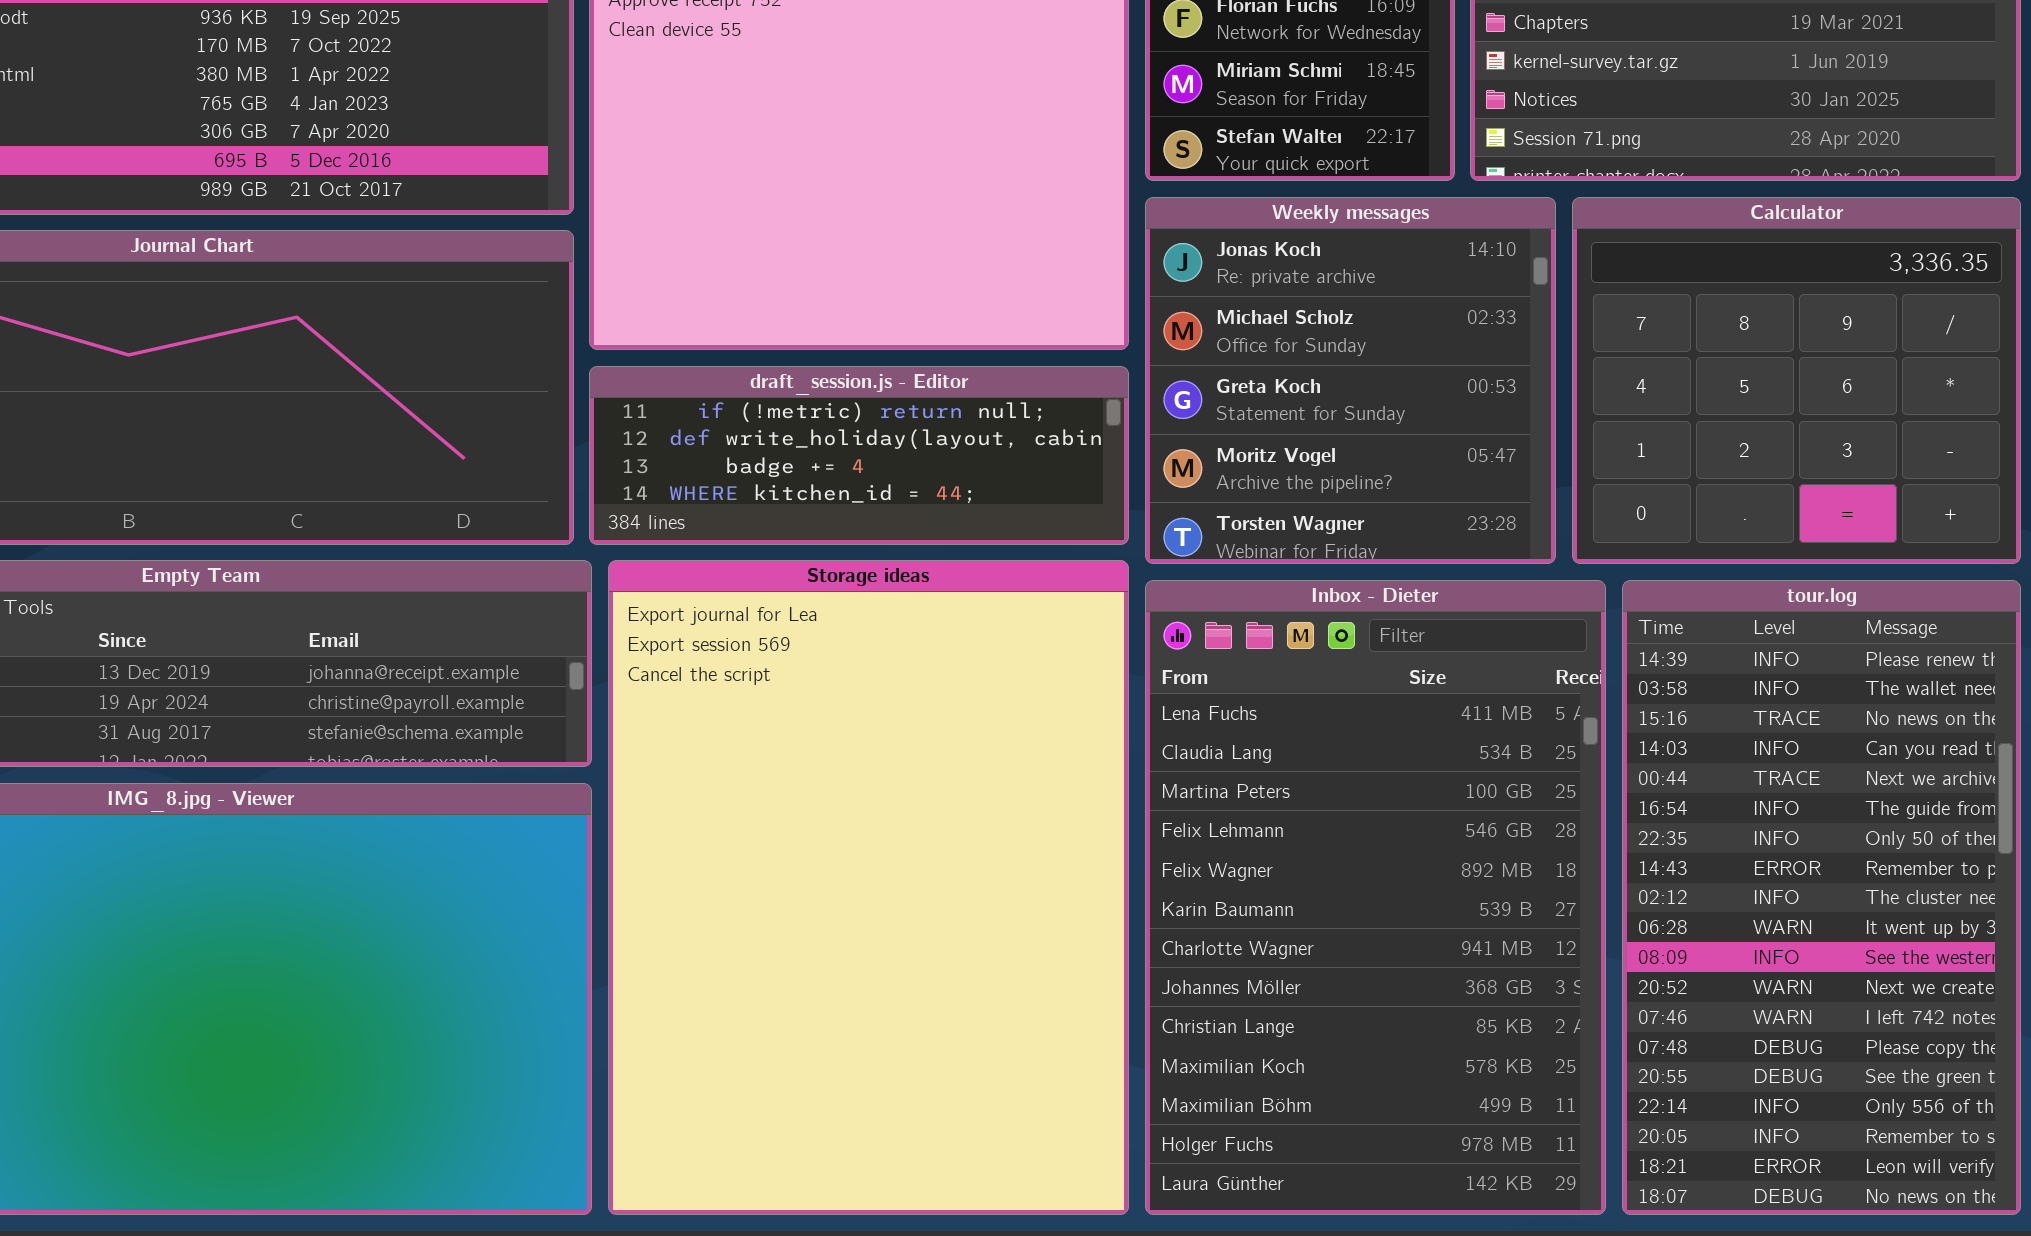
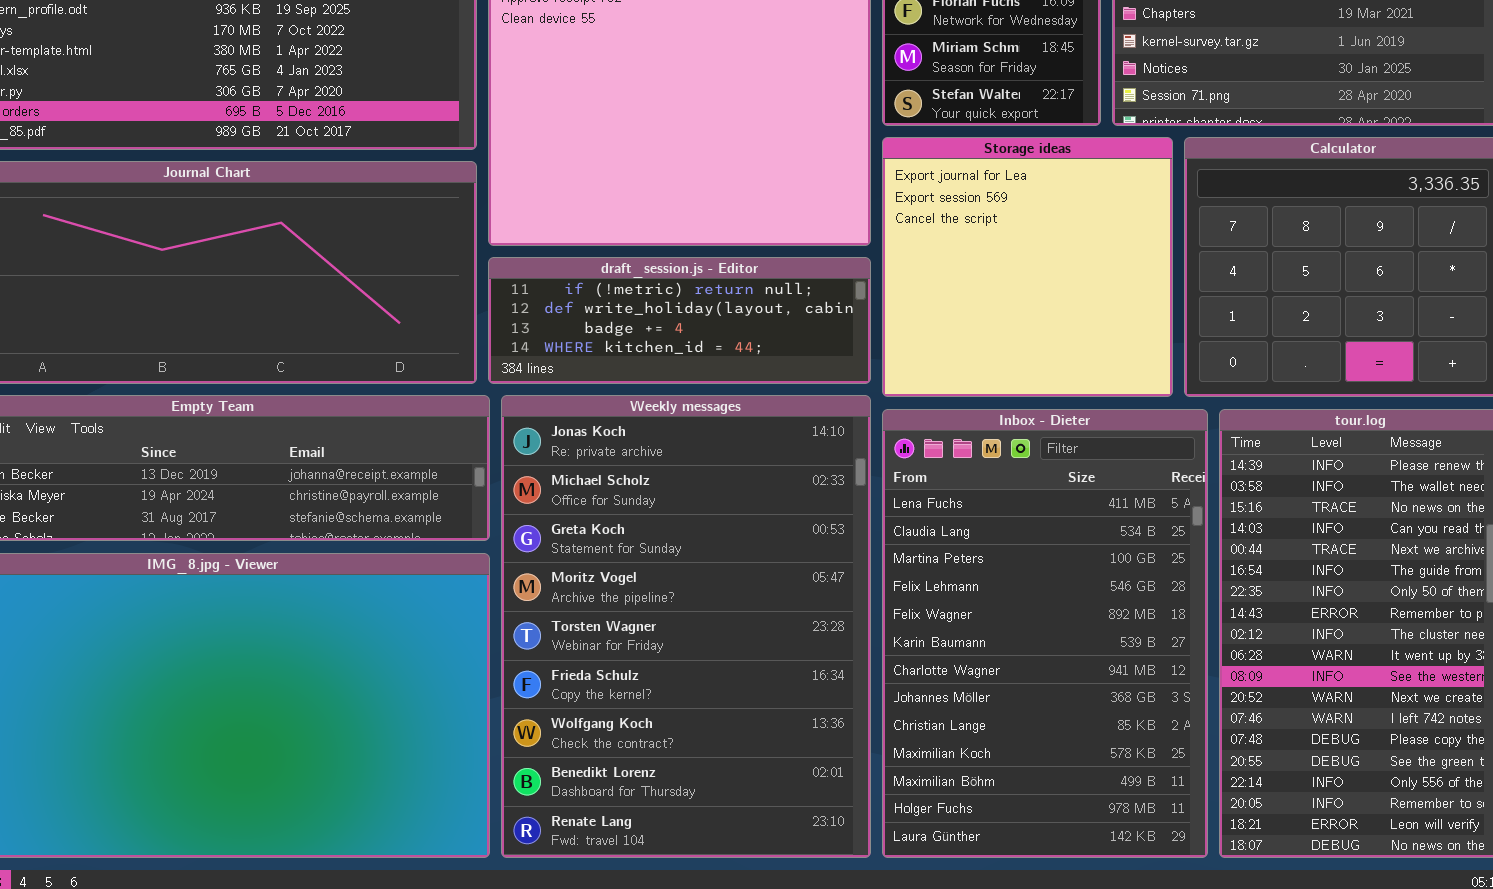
Weekly messages: [1145,197,1556,564] -> [501,395,871,858], moved, resized
Storage ideas: [608,560,1129,1215] -> [882,137,1173,397], moved, resized

